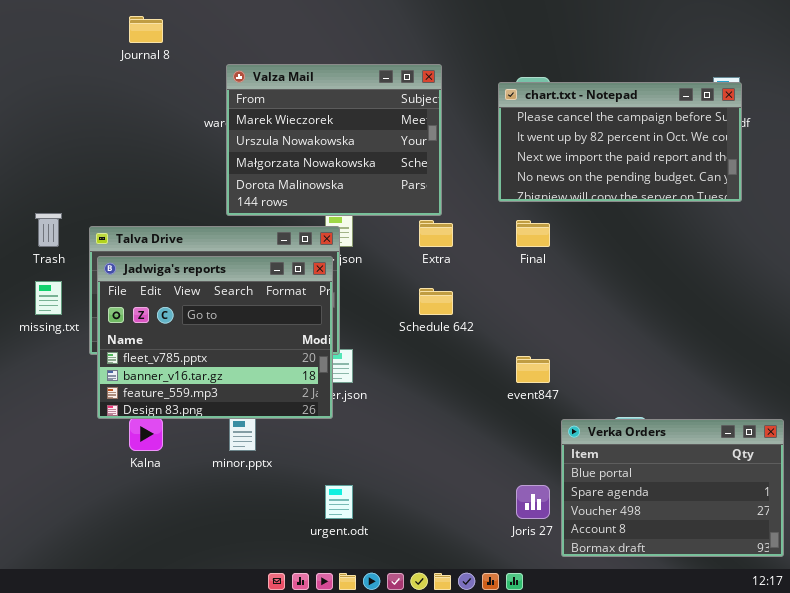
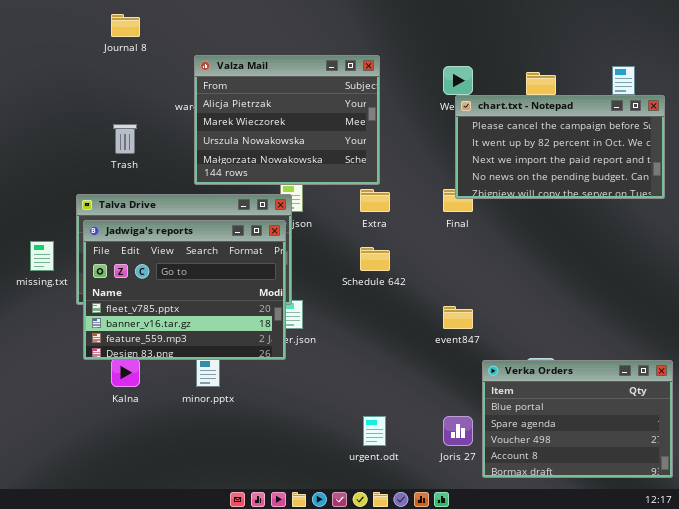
Valza Mail: [226,64,442,216] -> [194,55,380,185], scrolled up 1 row
chart.txt - Notepad: [498,82,742,202] -> [455,95,665,199], moved
Trash: [35,213,62,247] -> [113,124,137,154], moved
urgent.odt: [325,485,353,519] -> [363,416,386,446], moved

